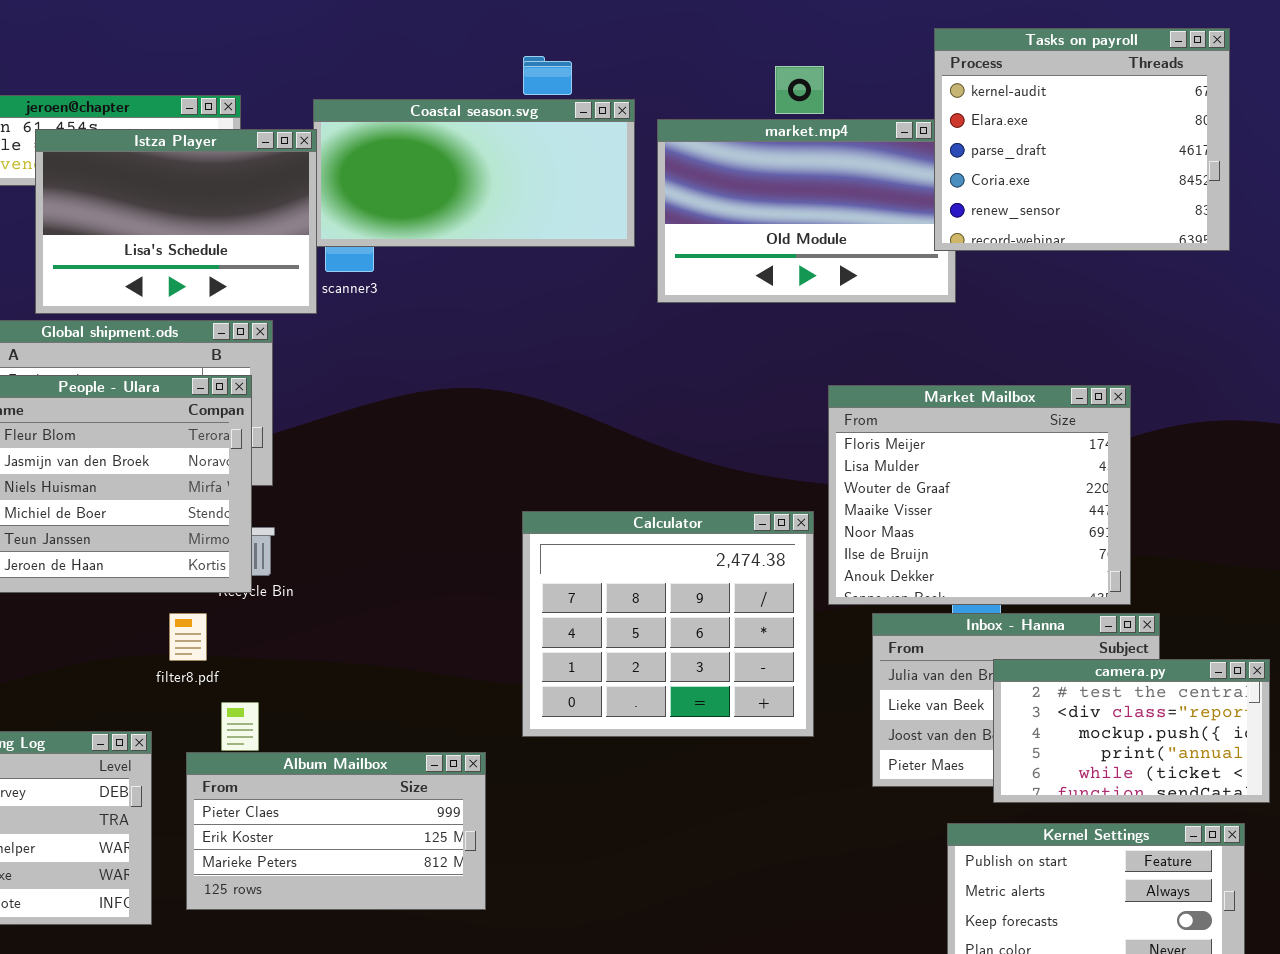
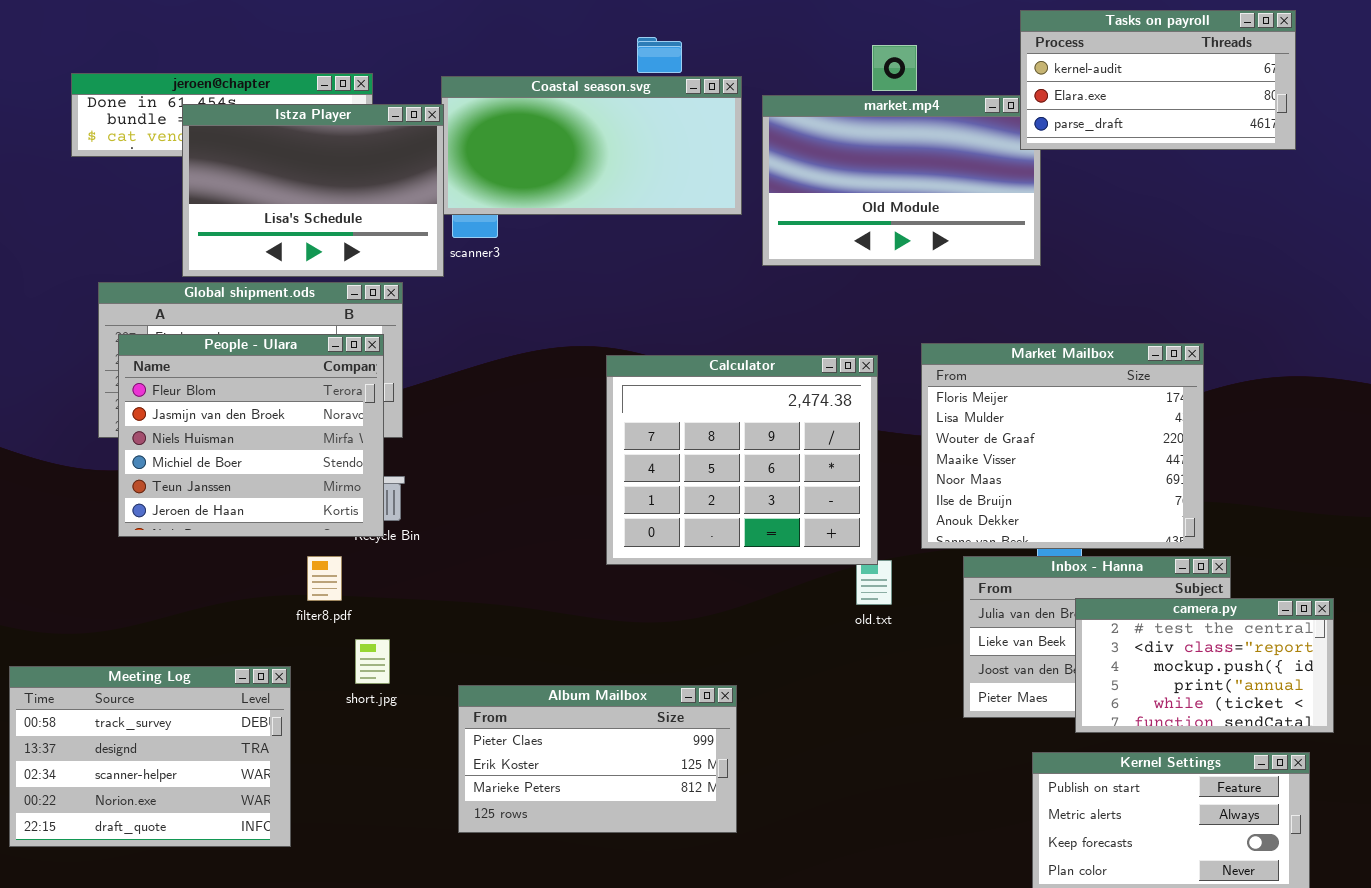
Tasks on payroll: [934,28,1230,251] -> [1020,10,1296,150], resized
Calculator: [522,511,814,737] -> [606,355,878,565], moved
Album Mailbox: [186,752,486,910] -> [458,685,737,833], moved

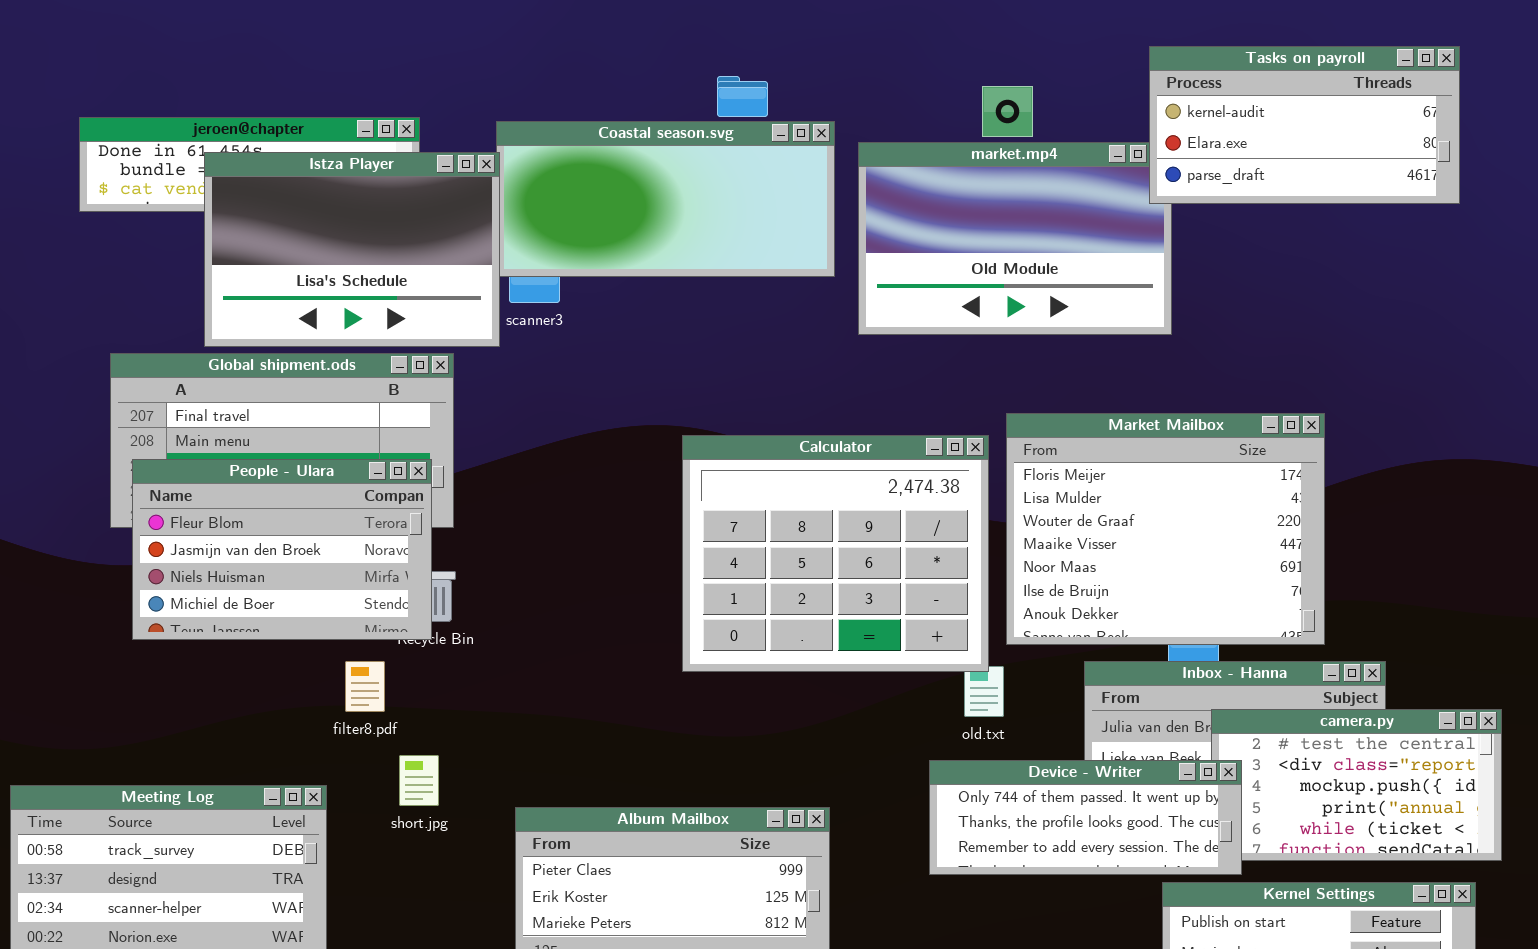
People - Ulara: [118,334,384,537] -> [132,459,432,640], resized
Market Mailbox: [921,343,1204,549] -> [1006,413,1325,645], moved
Device - Writer: none -> [929,760,1242,875], opened

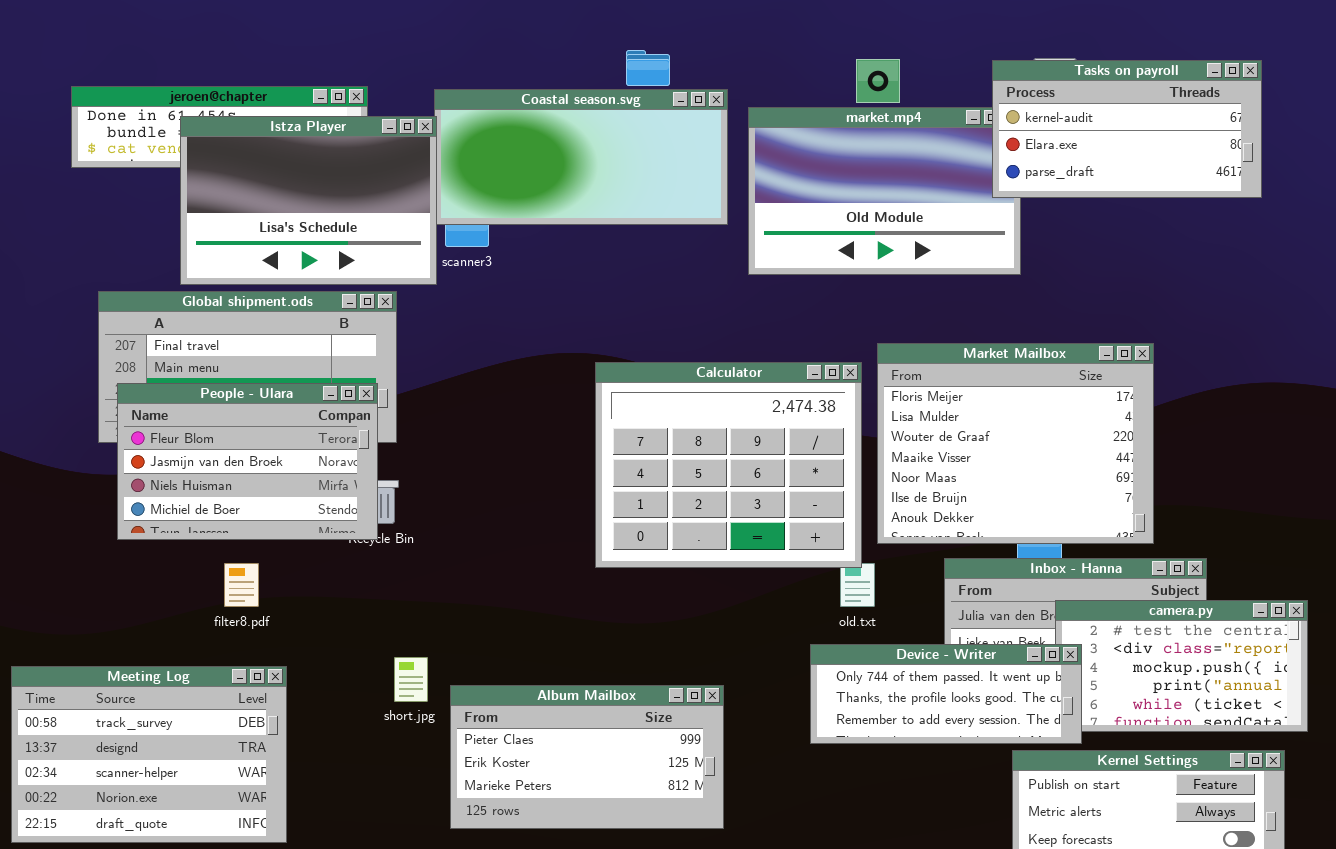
Tasks on payroll: [1149,46,1460,204] -> [992,60,1262,198], moved
filter8.pdf: [345,661,385,712] -> [224,563,259,607], moved
short.jpg: [399,755,439,806] -> [394,657,428,702], moved

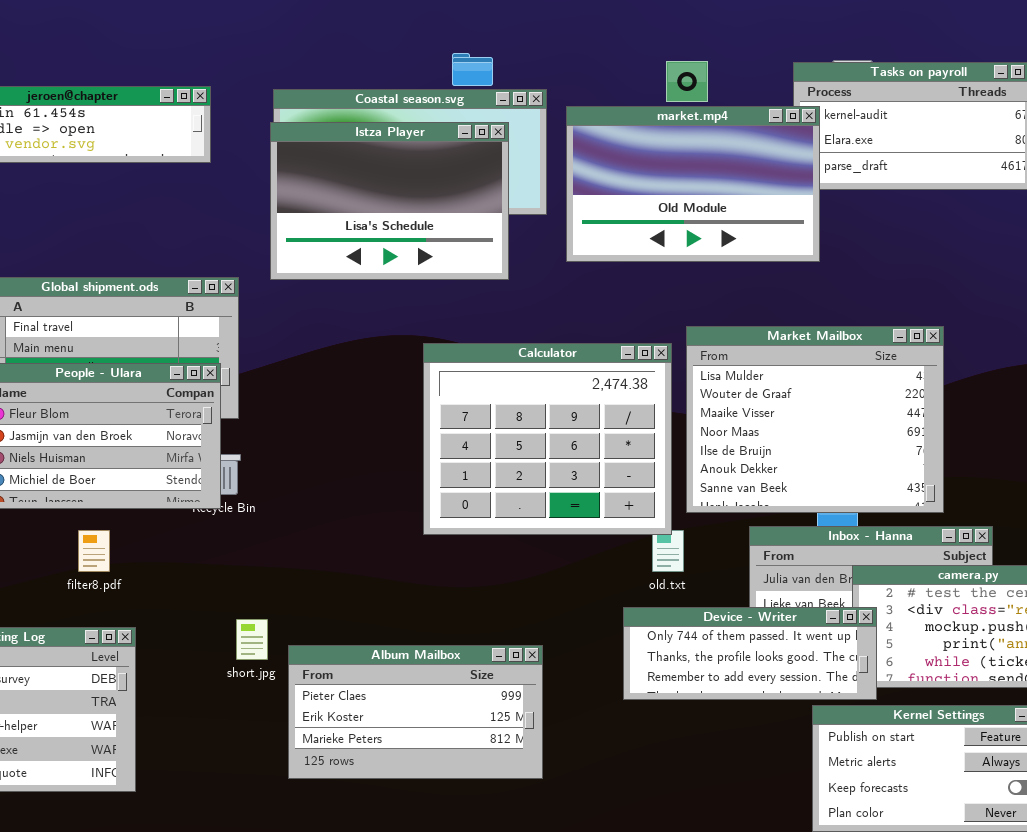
market.mp4: [748,107,1021,275] -> [566,106,820,262], raised
Istza Player: [180,116,437,285] -> [270,122,509,280], moved
Market Mailbox: [877,343,1154,544] -> [686,326,944,513], scrolled down 1 row

